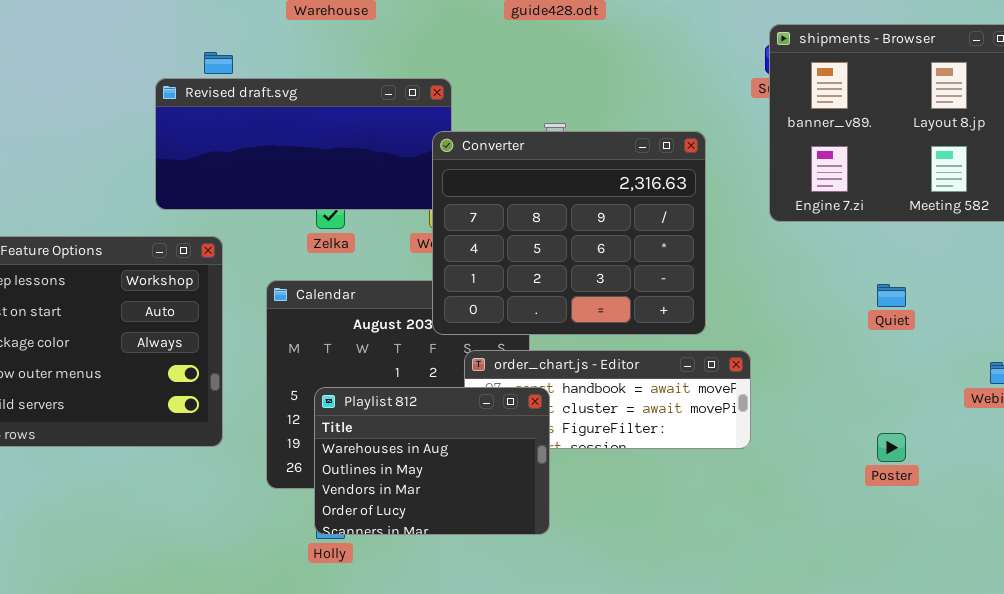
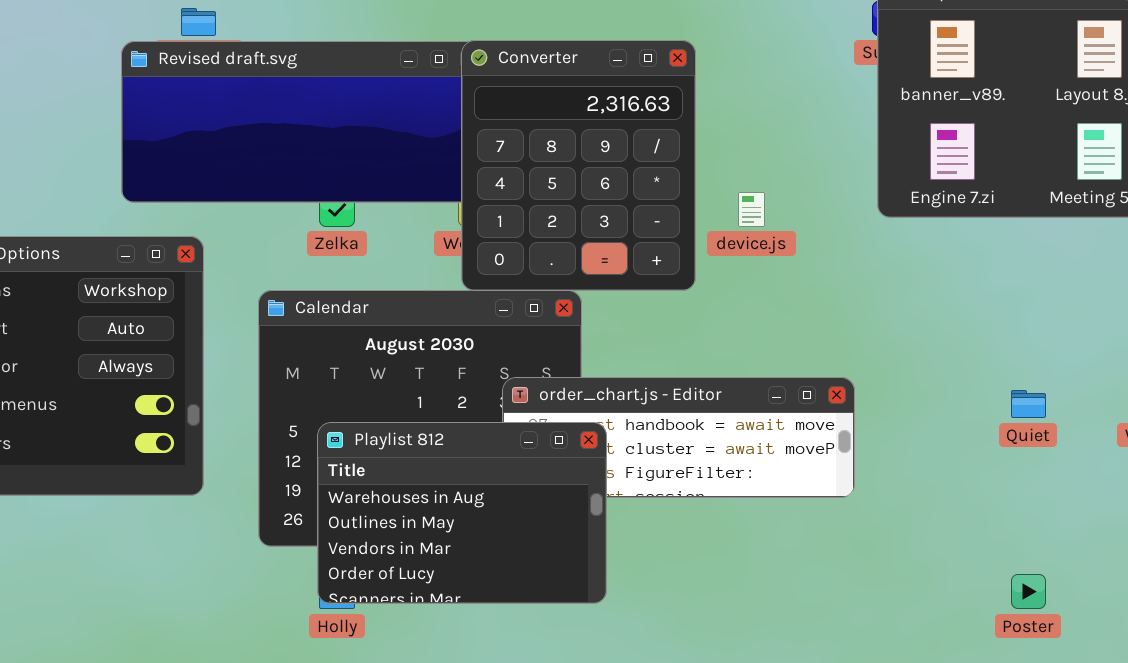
Converter: [432,131,706,335] -> [461,40,696,291], moved, resized
Quiet: [877,284,906,307] -> [1011,390,1046,418], moved
Poster: [877,433,906,462] -> [1011,574,1046,609], moved

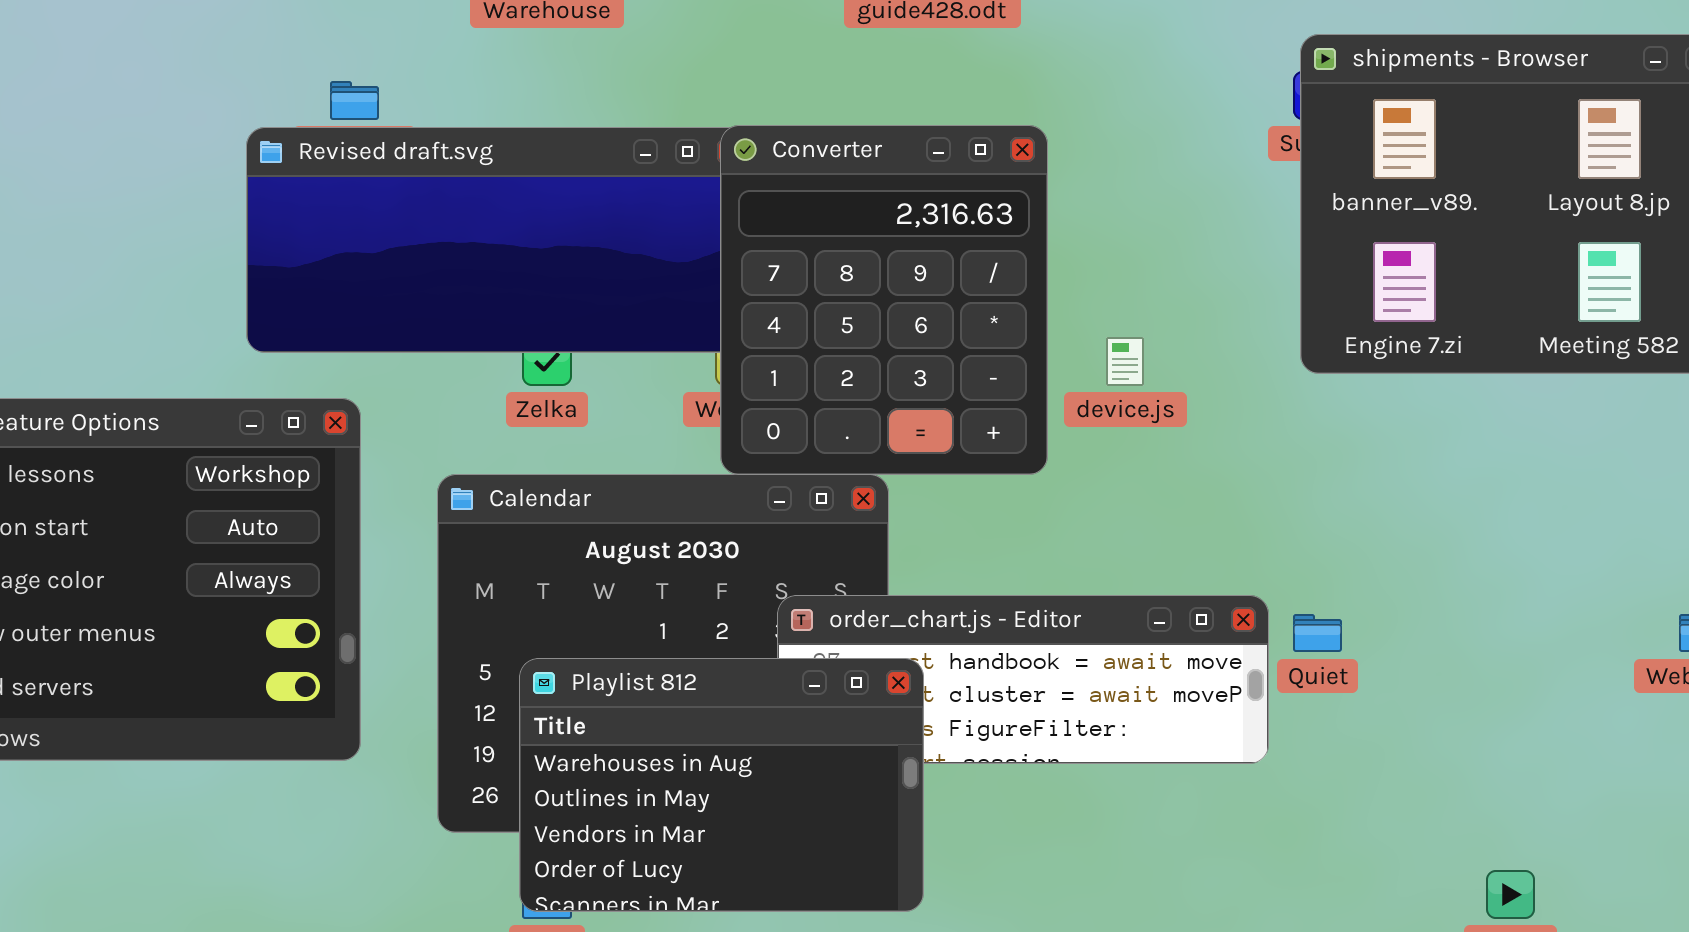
Quiet: [1011,390,1046,418] -> [1293,614,1342,652], moved

